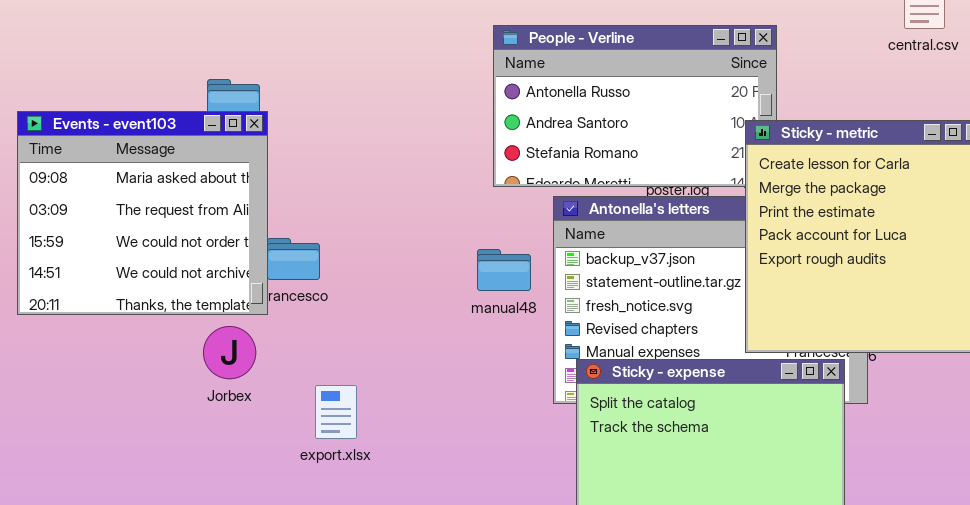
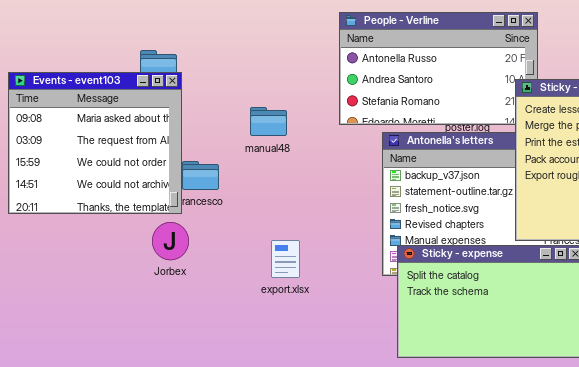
manual48: [477,249,531,291] -> [250,107,287,136], moved
Jorbex: [203,326,256,379] -> [152,222,189,260], moved
export.xlsx: [315,385,357,439] -> [271,240,300,278], moved

